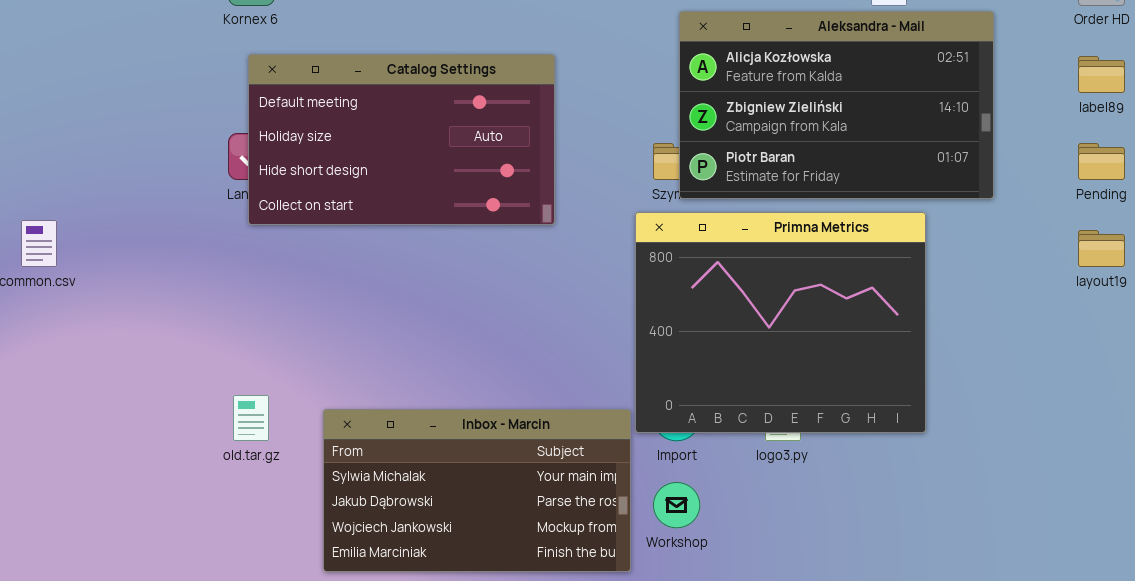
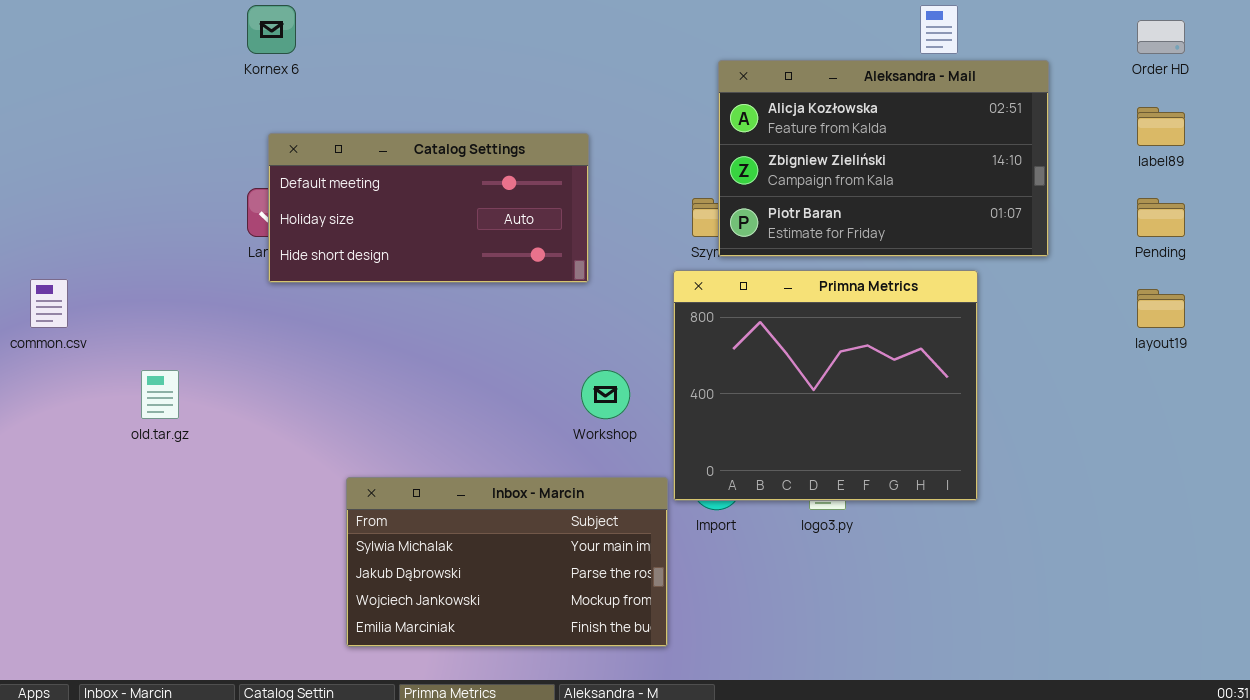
Catalog Settings: [248,54,555,225] -> [268,133,589,283], resized
old.tar.gz: [233,395,269,441] -> [141,370,179,419], moved
Workshop: [653,482,700,528] -> [581,370,630,419], moved

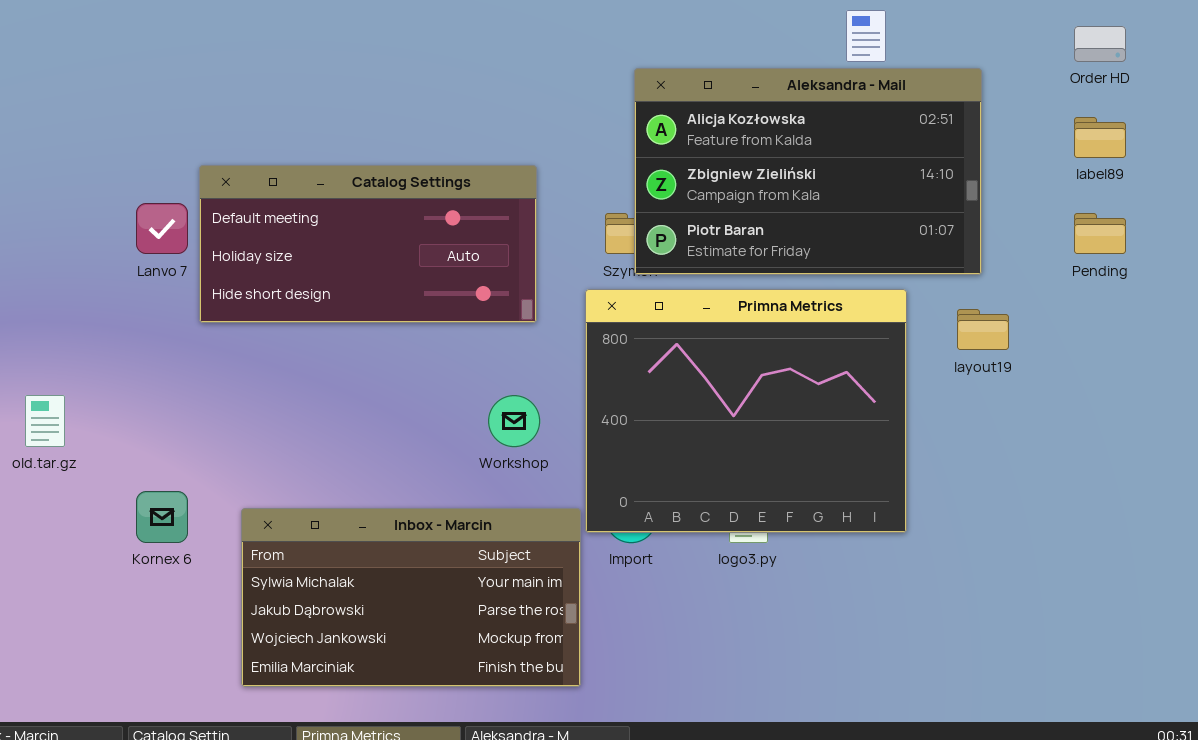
Kornex 6: [247,5,296,54] -> [136,491,188,543], moved
Catalog Settings: [268,133,589,283] -> [199,165,537,323], moved
layout19: [1137,289,1185,328] -> [957,309,1009,350], moved

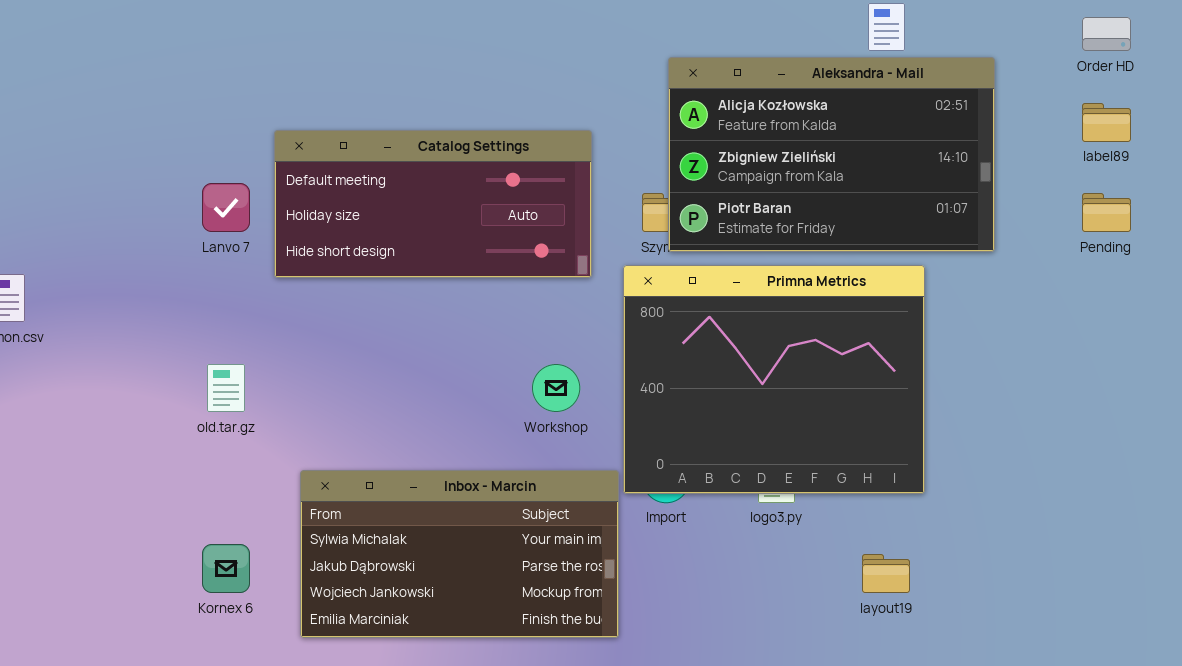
Catalog Settings: [199,165,537,323] -> [274,130,592,278], moved
layout19: [957,309,1009,350] -> [862,554,910,593], moved
old.tar.gz: [25,395,65,447] -> [207,364,245,412], moved
Kornex 6: [136,491,188,543] -> [202,544,250,593], moved

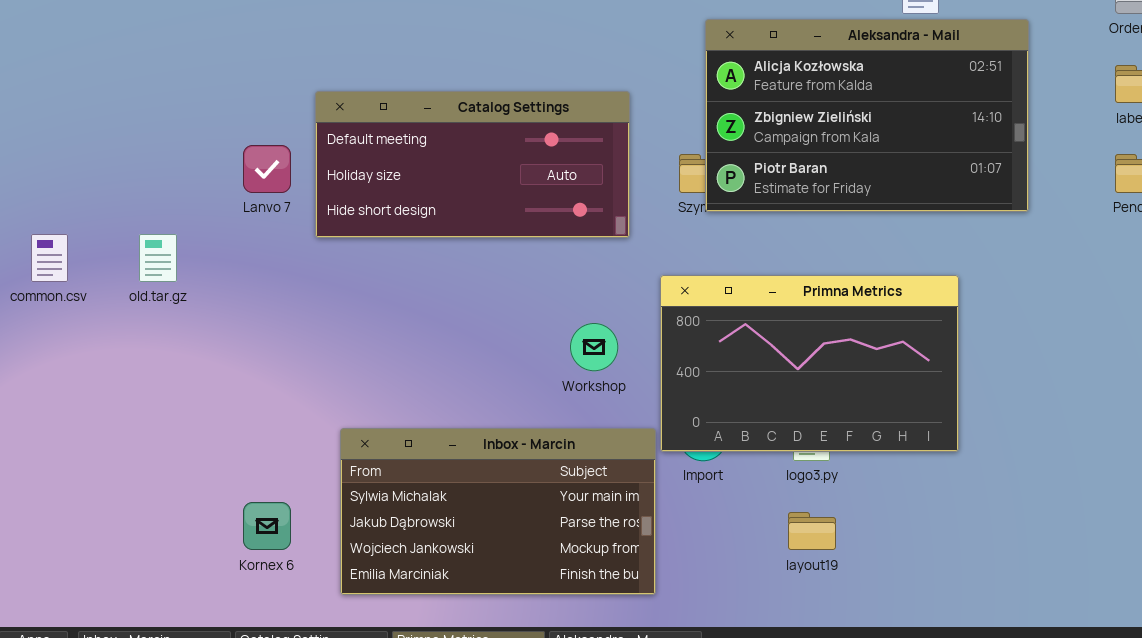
Primna Metrics: [623,265,925,494] -> [660,275,959,452], resized
old.tar.gz: [207,364,245,412] -> [139,234,177,282], moved
layout19: [862,554,910,593] -> [788,512,836,550], moved

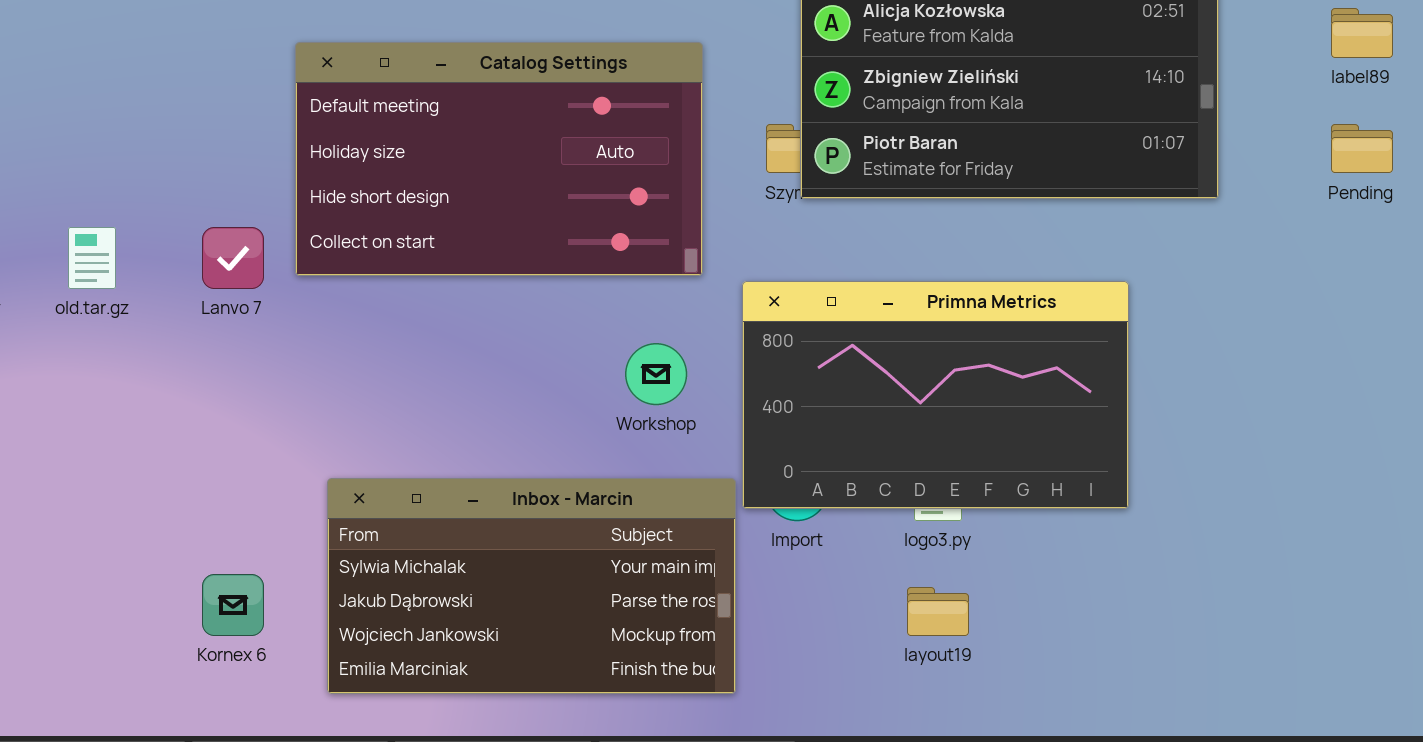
Catalog Settings: [315,91,630,238] -> [295,42,703,276], resized
Lanvo 7: [243,145,291,193] -> [202,227,264,289], moved

